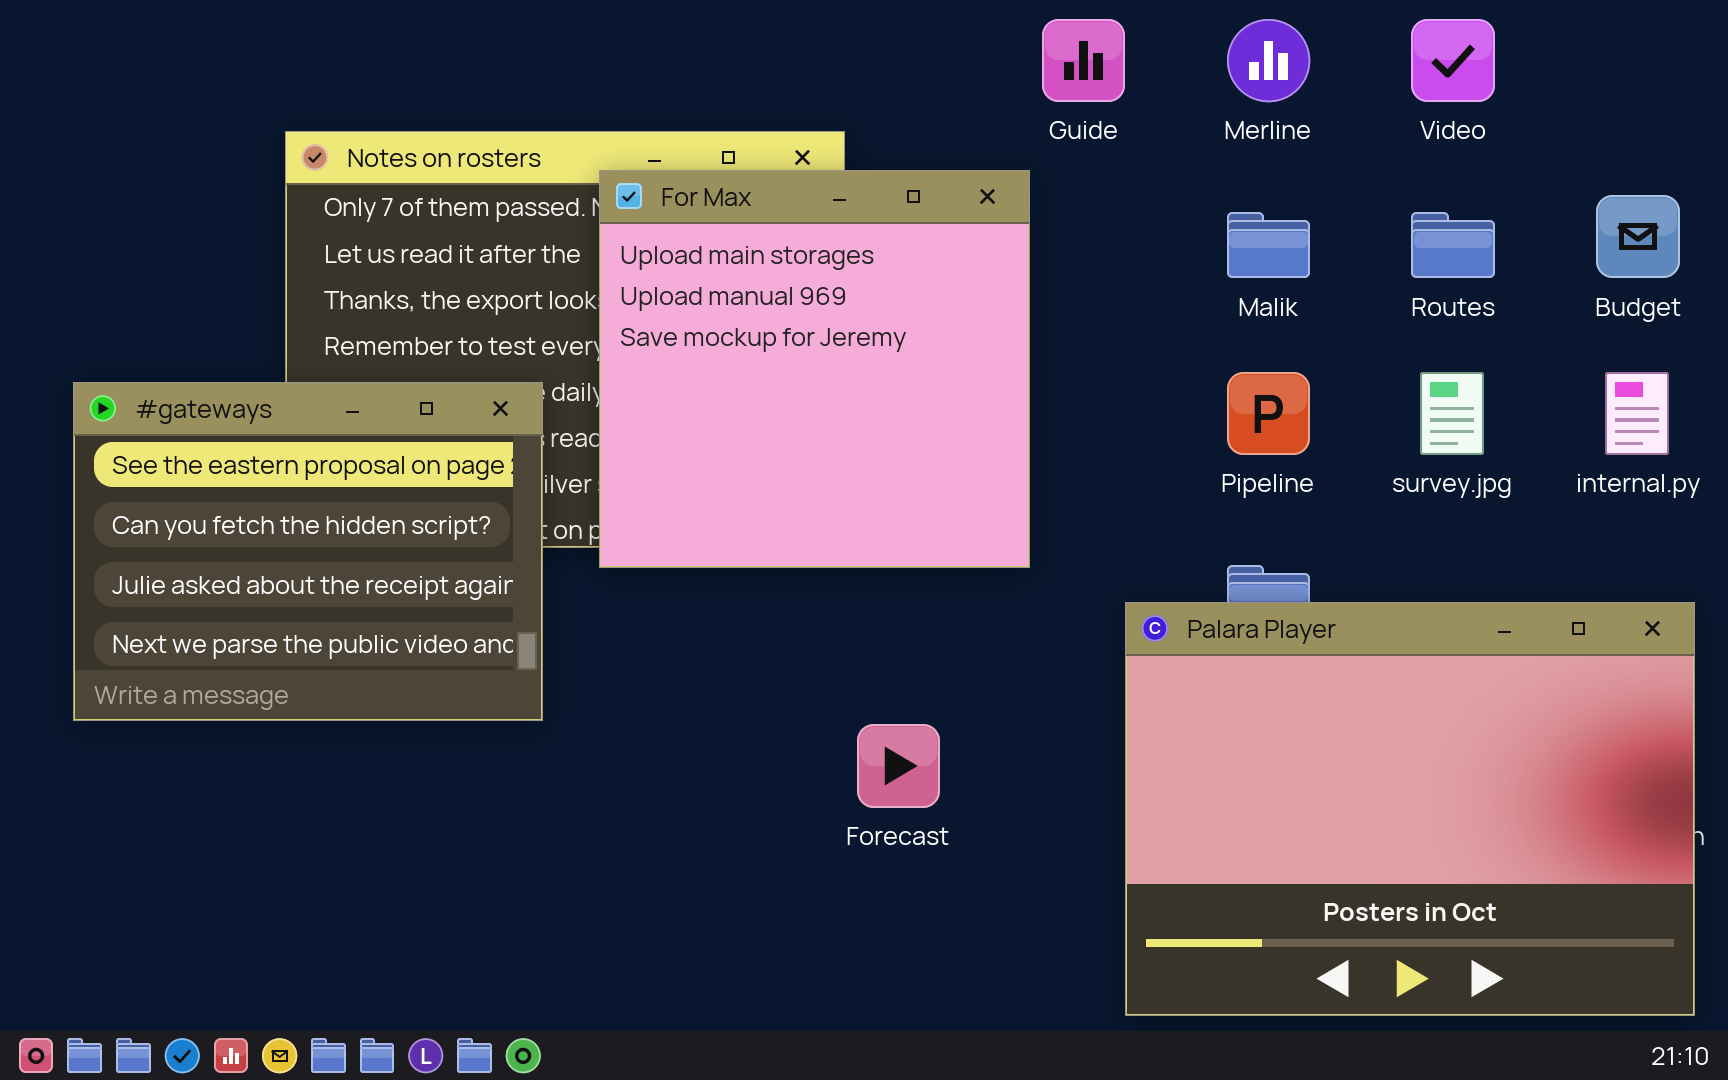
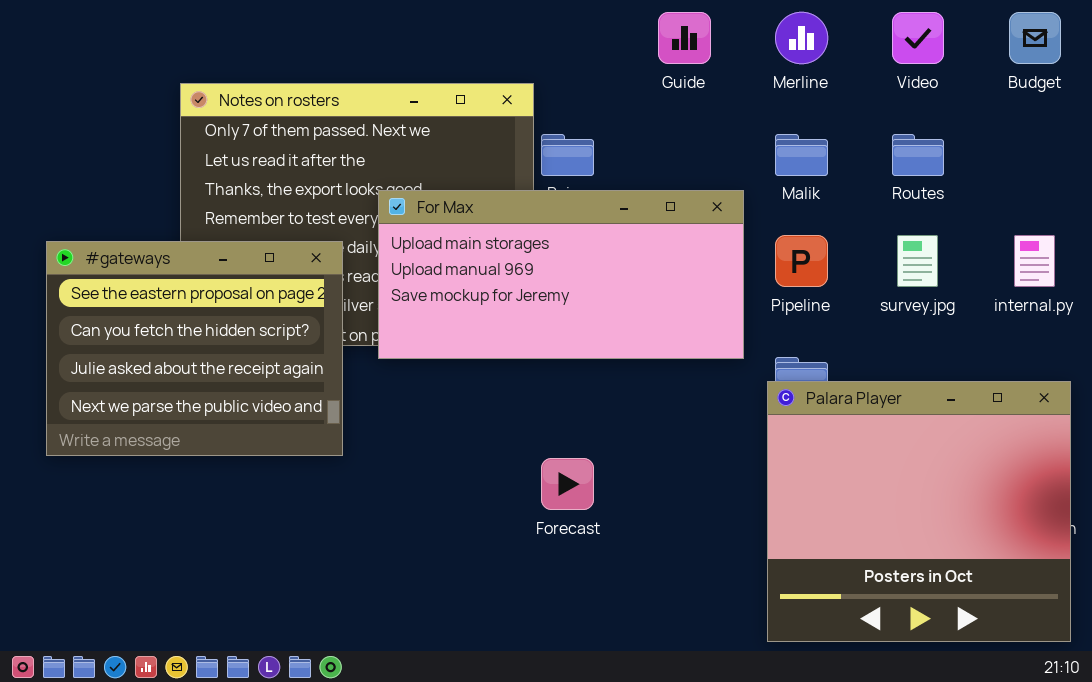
For Max: [599,170,1030,568] -> [378,190,744,359], resized
Budget: [1596,195,1680,278] -> [1009,12,1061,64], moved
Palara Player: [1125,602,1695,1016] -> [767,381,1071,642], resized

